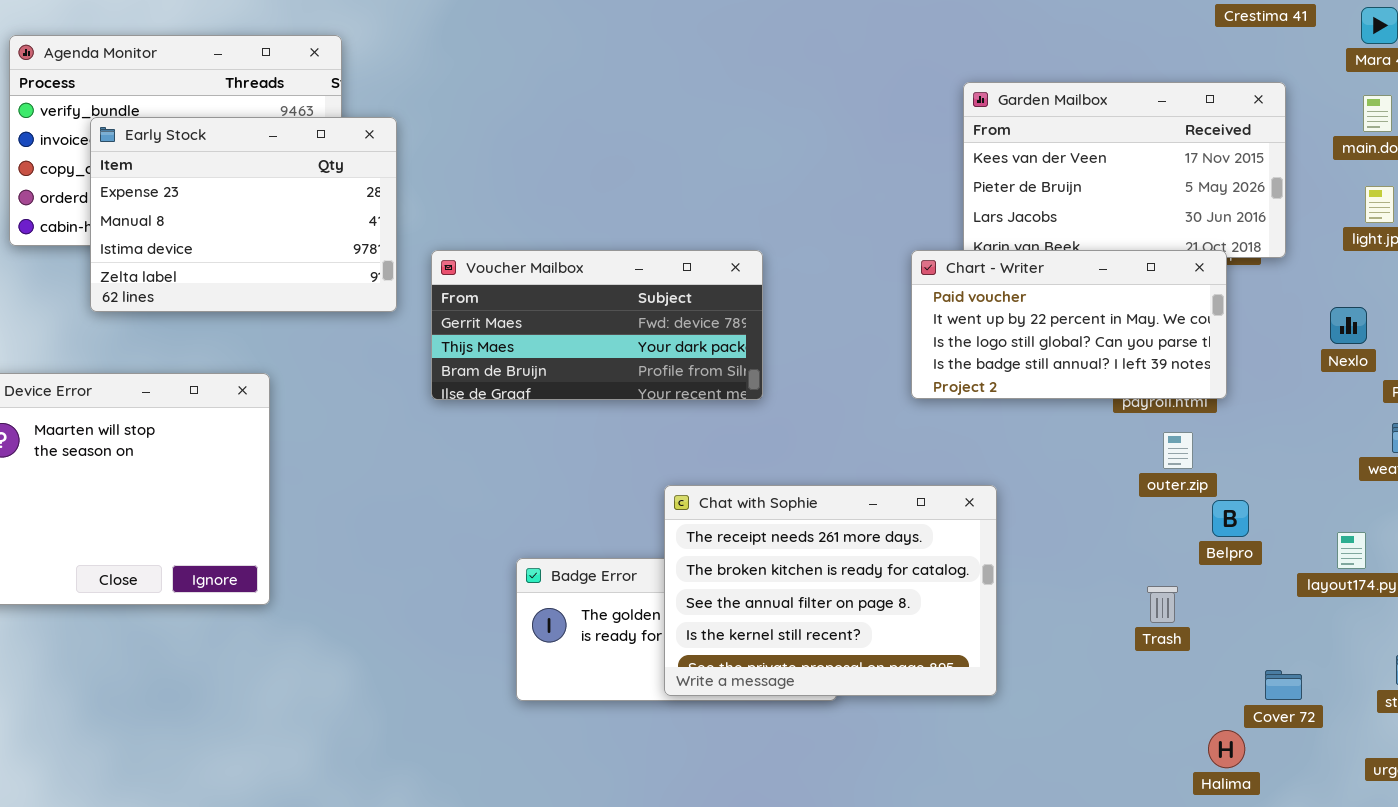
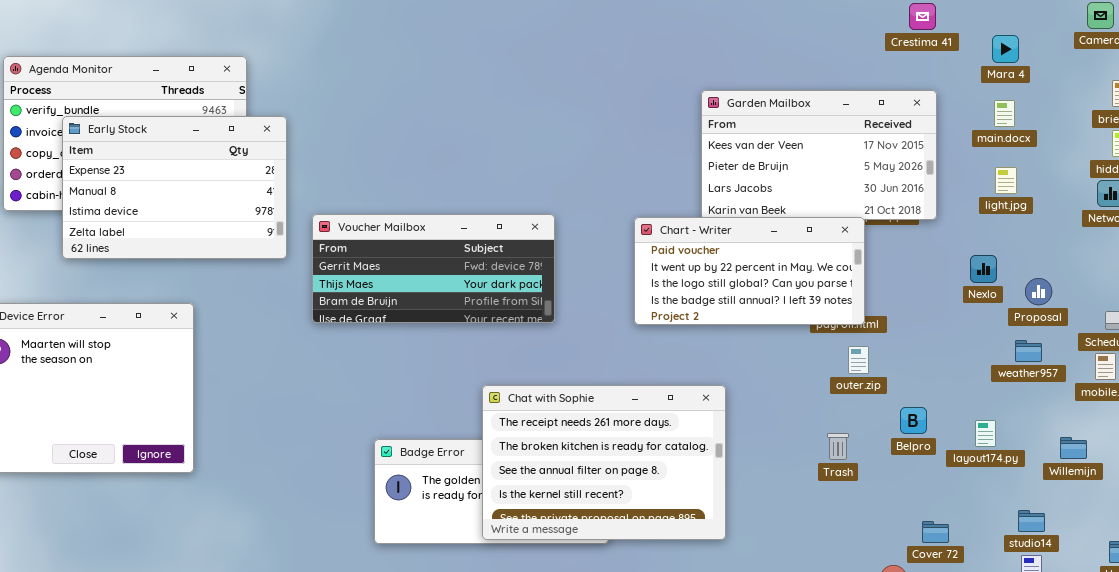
Chart - Writer: [911,250,1227,399] -> [634,217,865,325], moved
Belpro: [1212,500,1249,537] -> [900,407,927,434], moved
Trash: [1147,586,1178,623] -> [827,433,849,460], moved

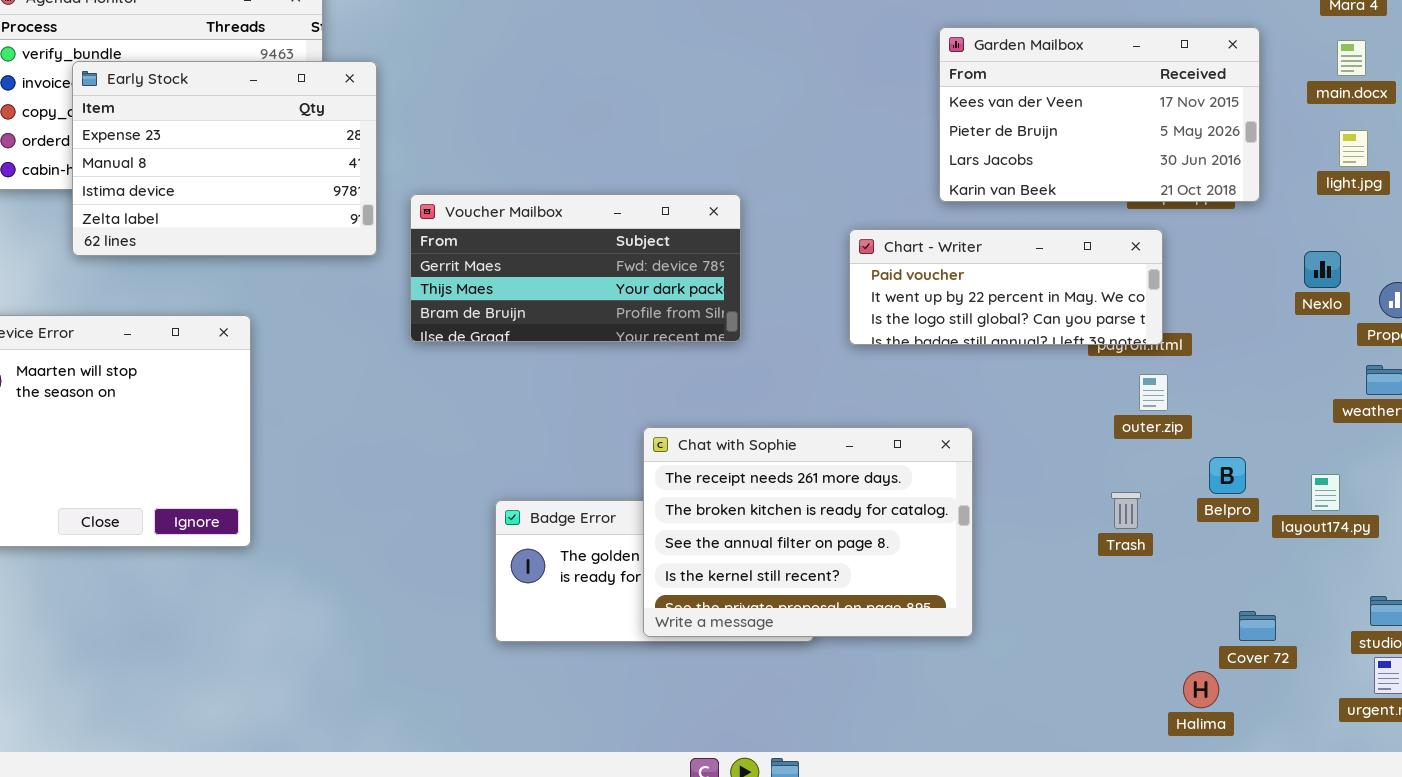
Chart - Writer: [634,217,865,325] -> [849,229,1163,345], resized

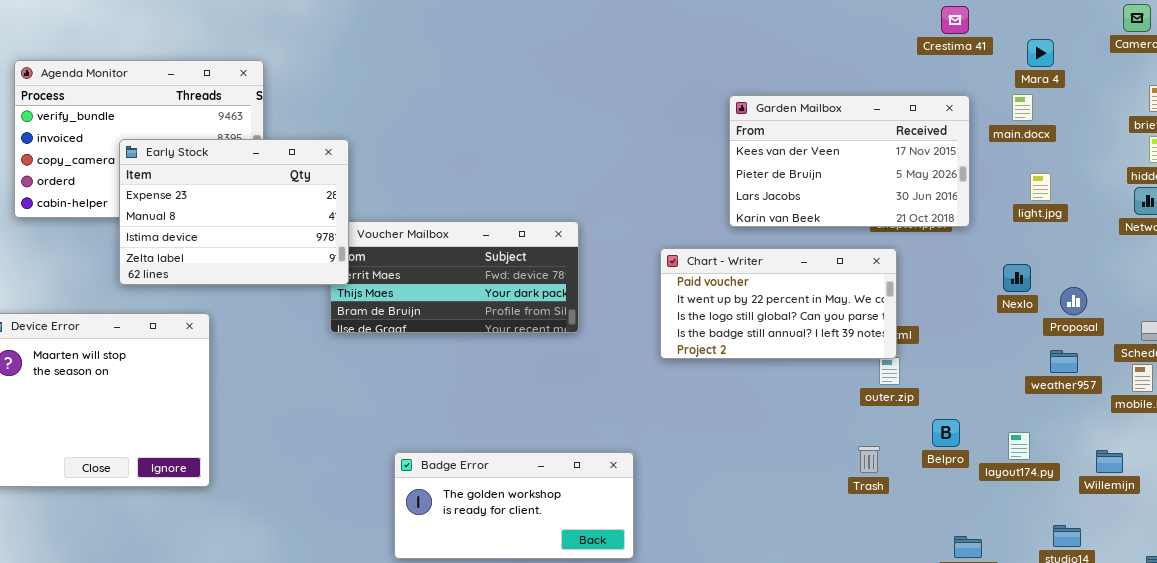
main.docx: [1337,40,1366,76] -> [1012,94,1033,121], moved
Early Stock: [72,61,377,256] -> [119,139,349,285], moved
Chart - Writer: [849,229,1163,345] -> [660,248,897,359], resized
Chat with Sophie: [643,427,973,637] -> none, closed

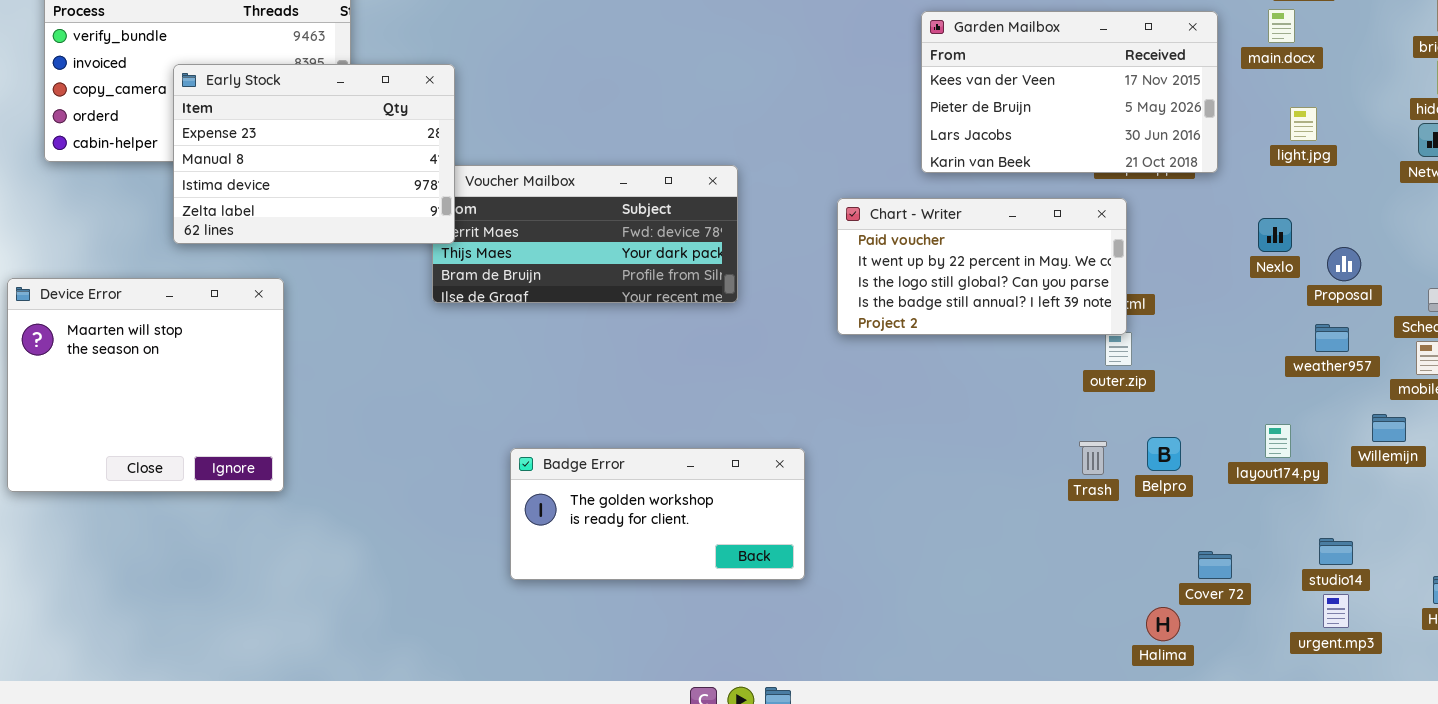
Belpro: [932,419,960,447] -> [1147,437,1181,471], moved
Willemijn: [1096,450,1123,473] -> [1372,414,1406,442], moved

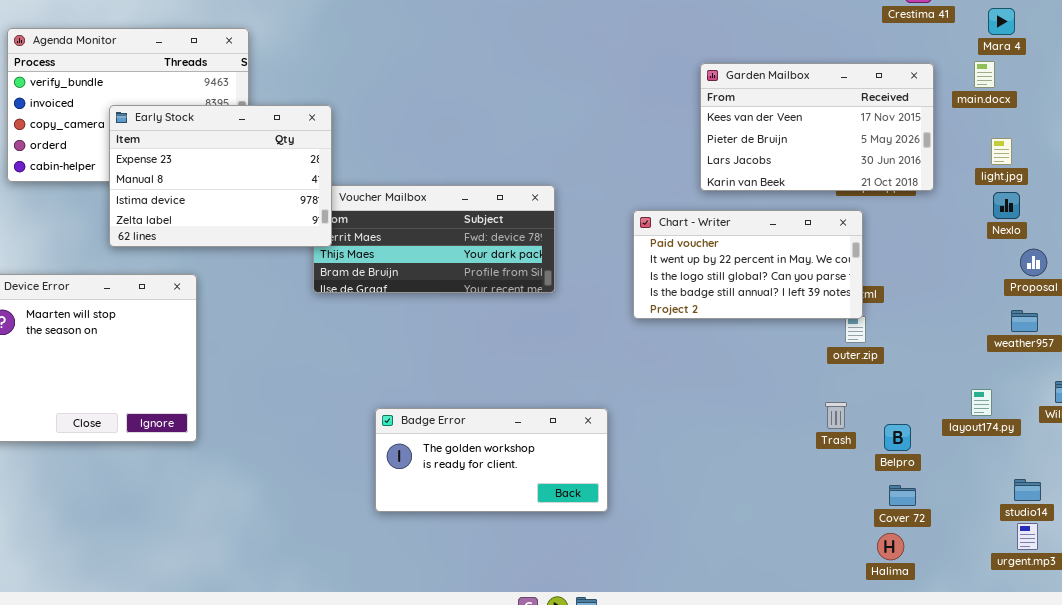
Nexlo: [1258,218,1292,252] -> [993,192,1020,219], moved
Belpro: [1147,437,1181,471] -> [884,424,911,451], moved
Cover 72: [1198,551,1232,579] -> [889,485,916,506], moved

